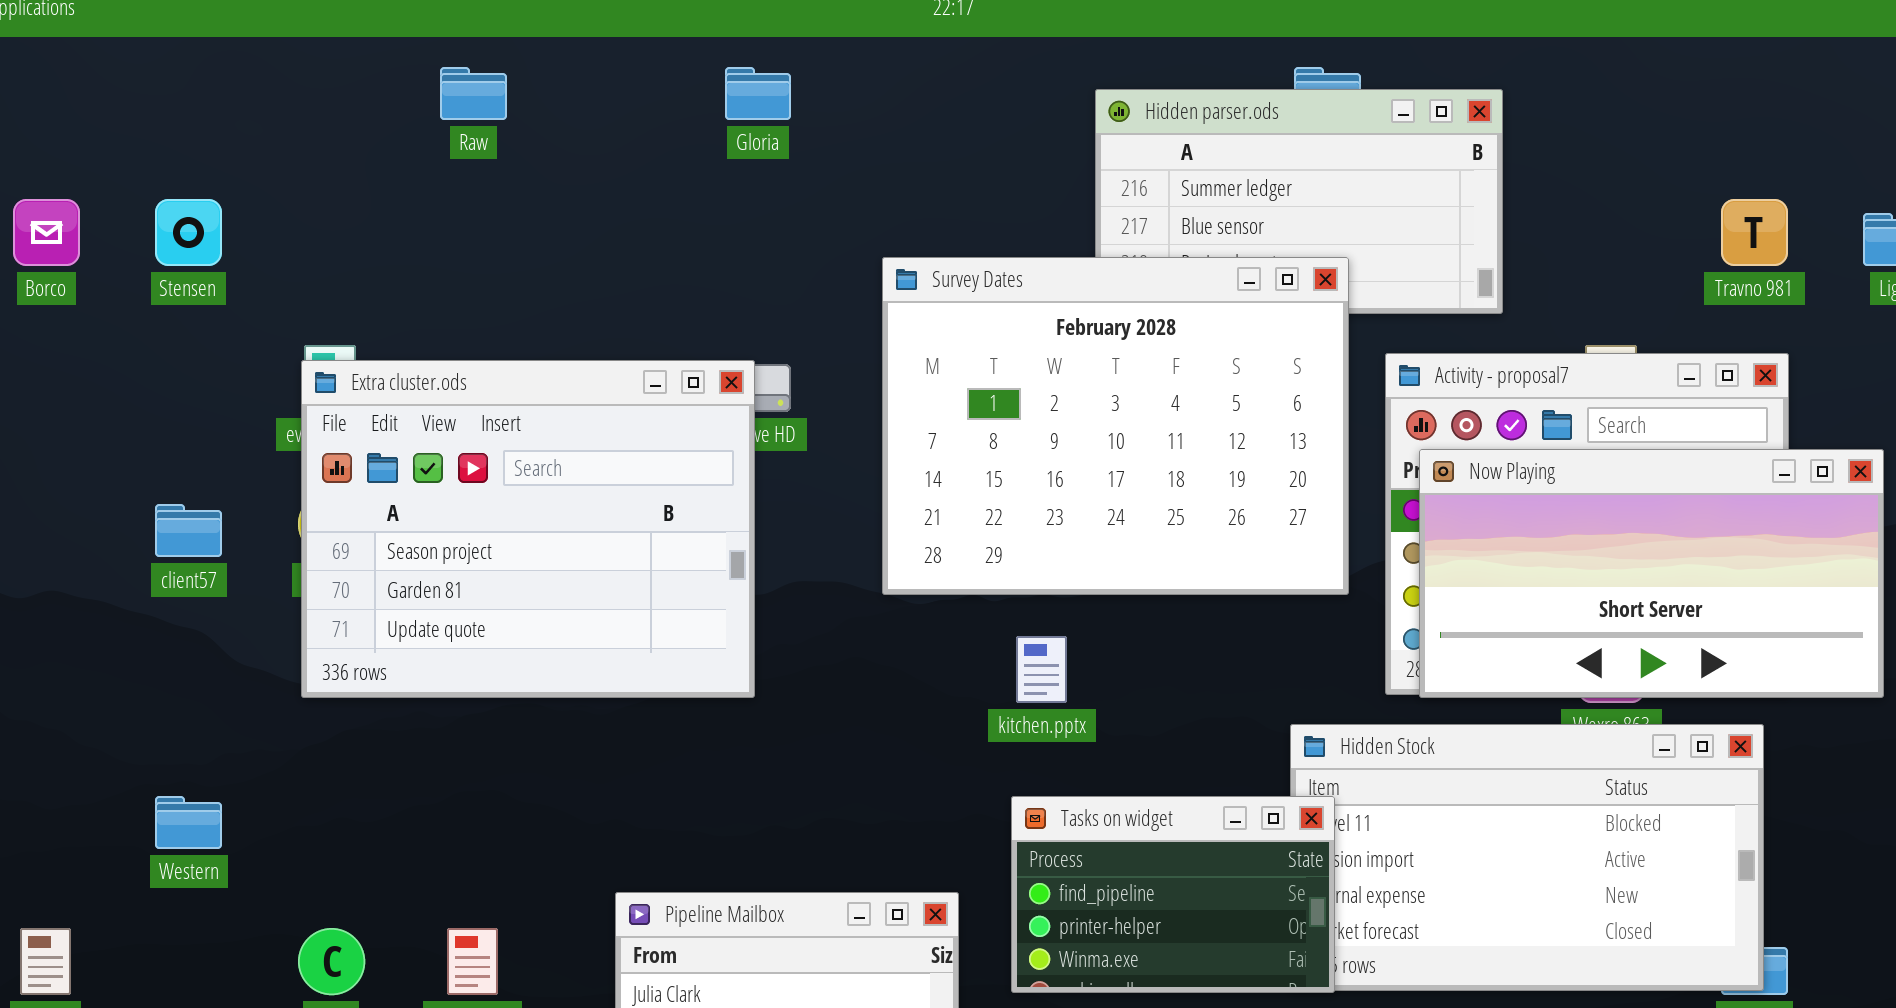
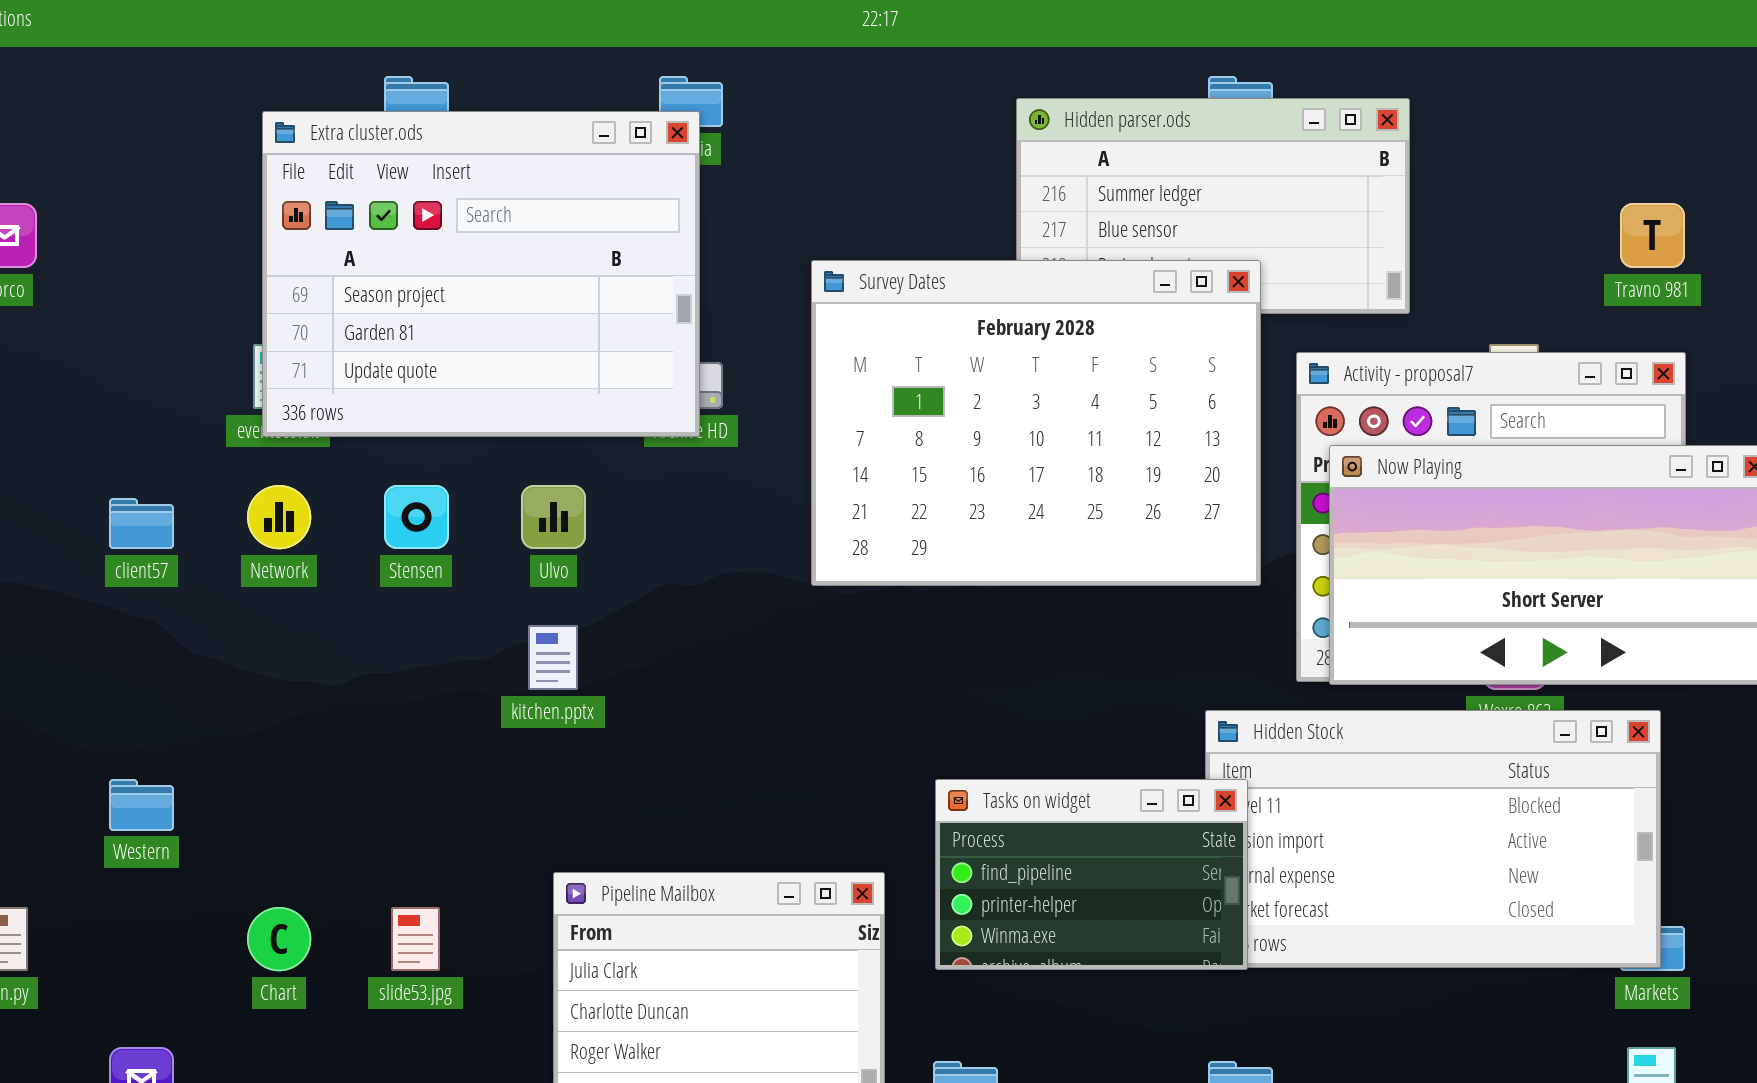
Stensen: [155,199,222,266] -> [384,485,449,549], moved
Extra cluster.ods: [301,360,755,698] -> [262,111,700,437], moved
kitchen.pptx: [1016,636,1067,703] -> [528,625,578,690], moved

